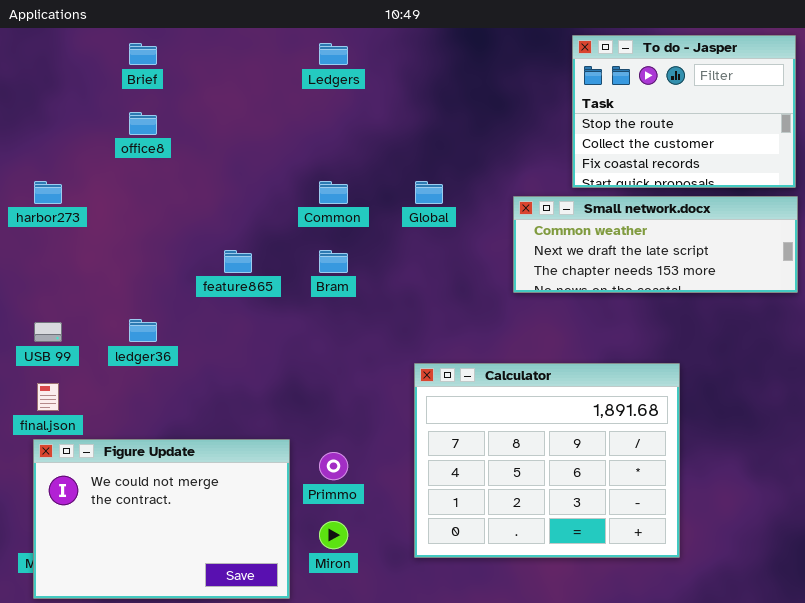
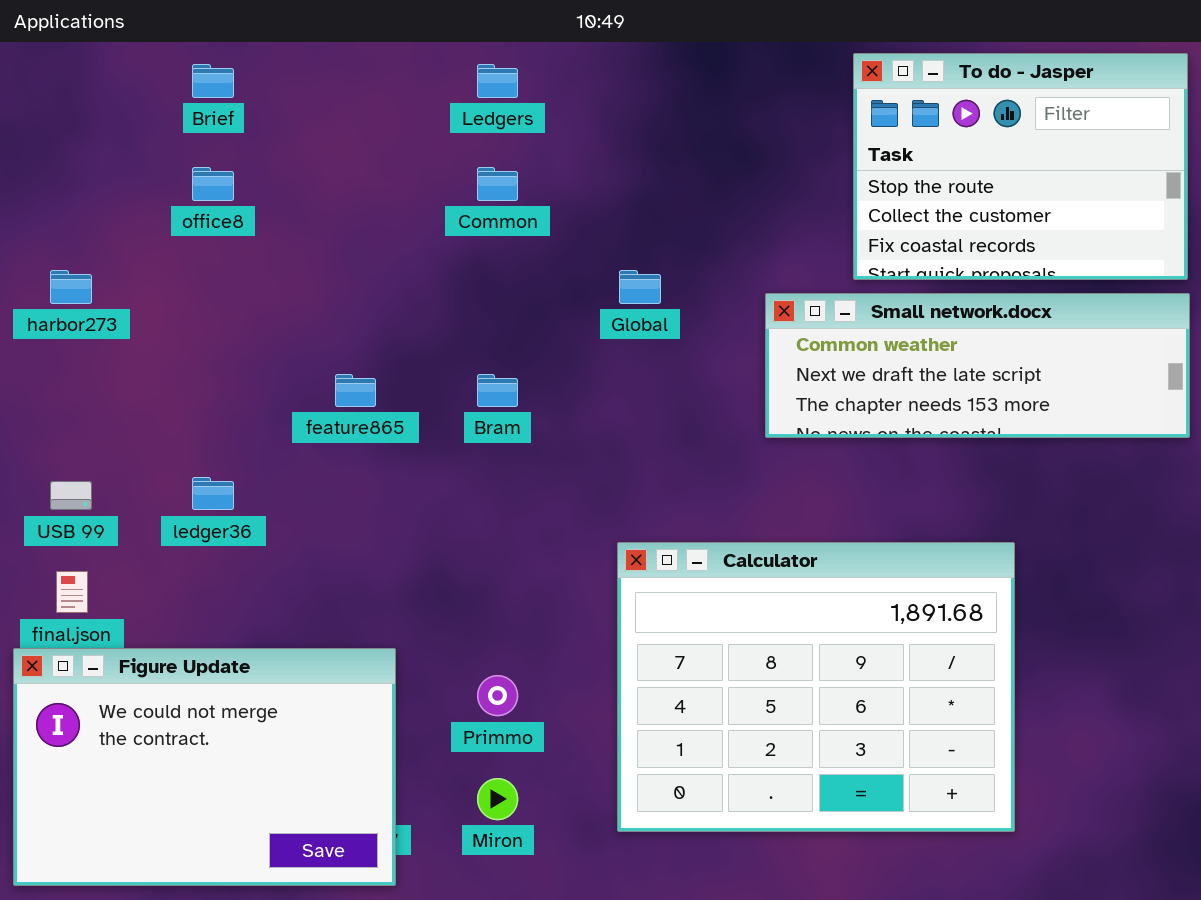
Common: [319,181,348,204] -> [477,167,518,201], moved
Figure Update: [33,439,290,599] -> [13,648,396,886], moved

